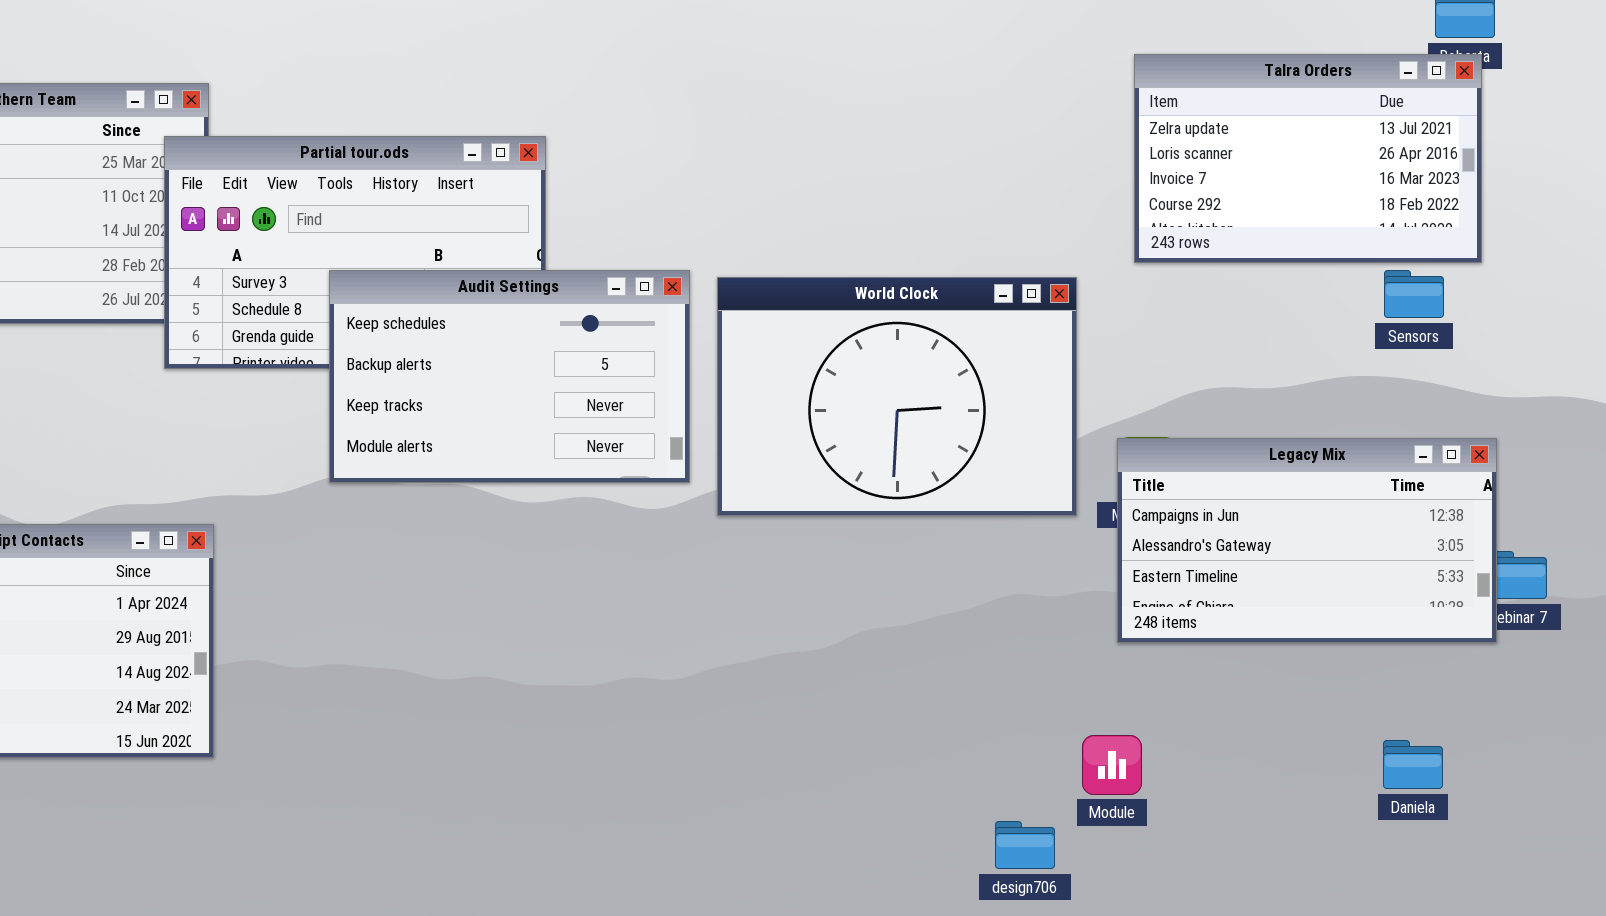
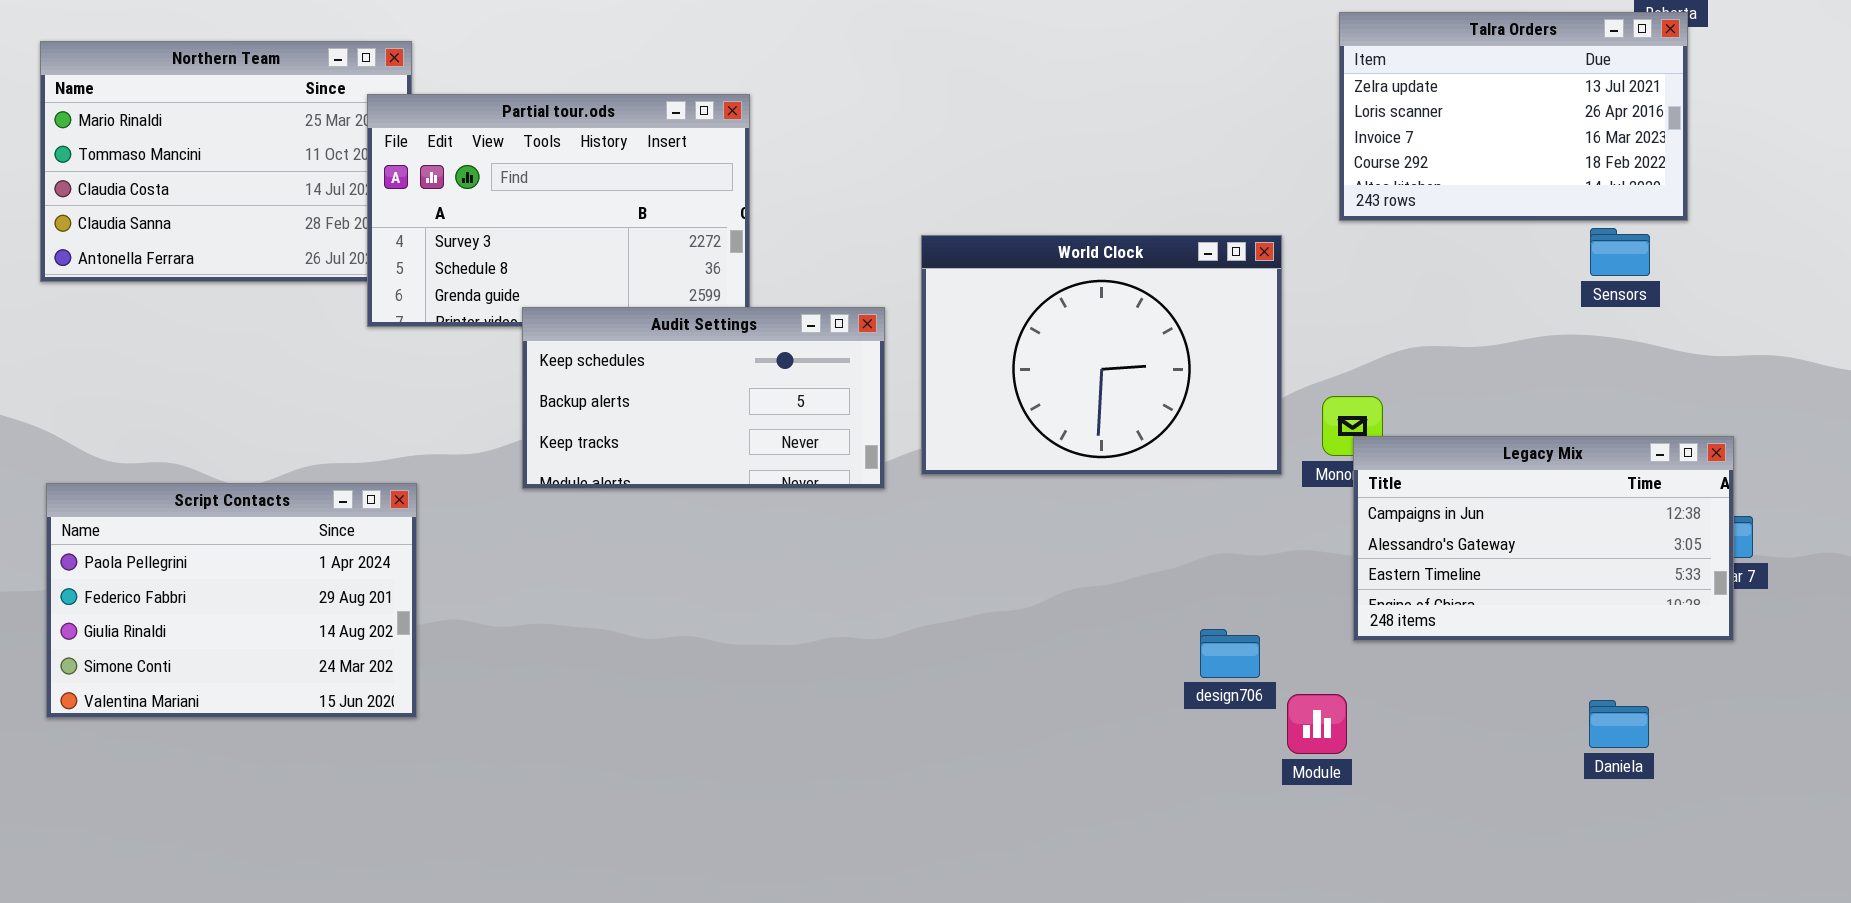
Audit Settings: [329,270,690,483] -> [522,307,885,489], moved, resized
Legacy Mix: [1117,438,1497,643] -> [1353,436,1734,641], moved
design706: [995,821,1055,869] -> [1200,629,1260,678], moved

